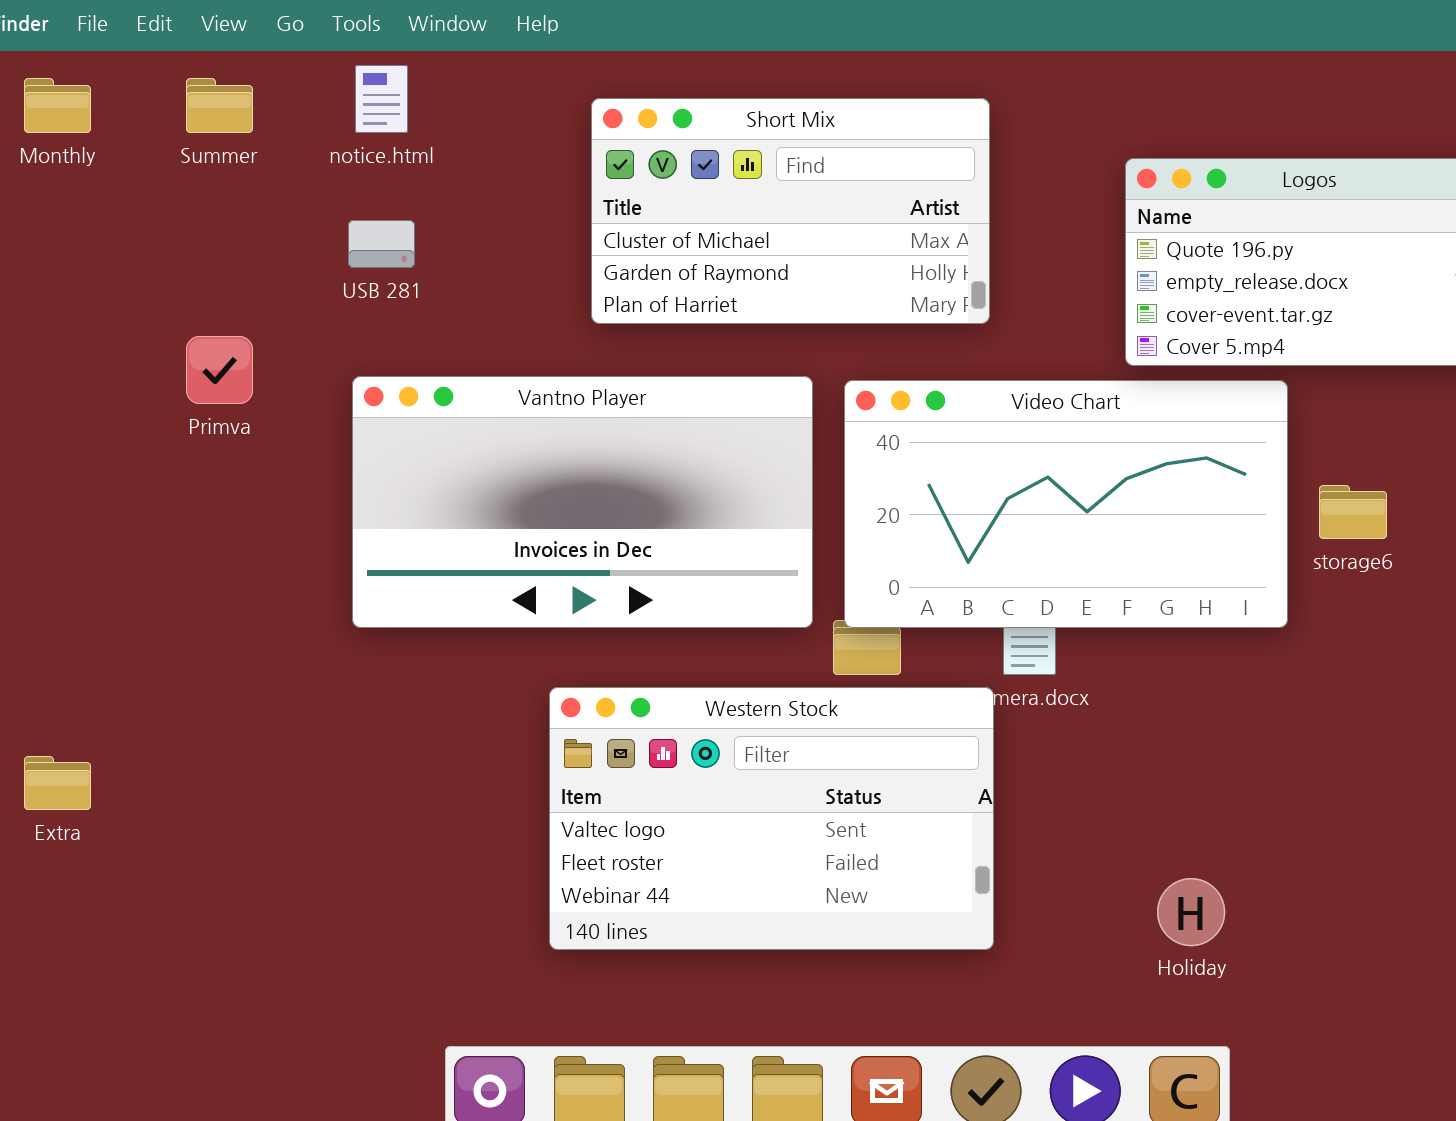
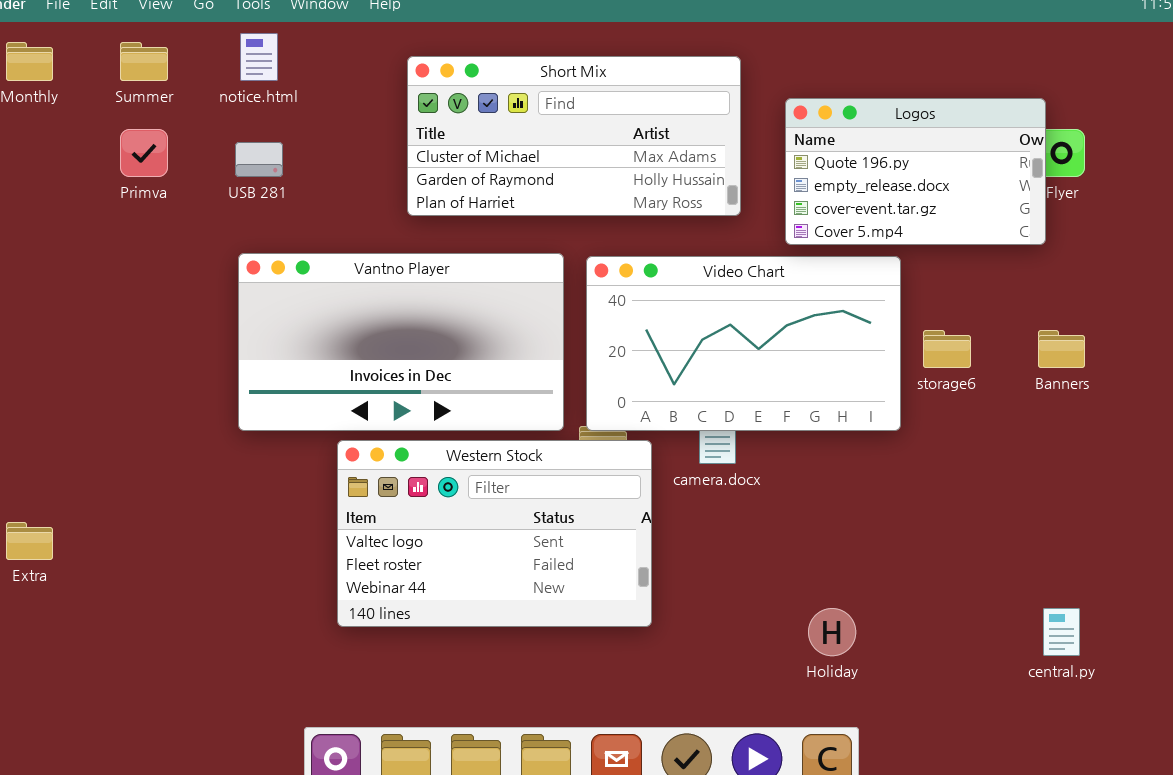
Short Mix: [591,98,990,324] -> [407,56,741,216], resized
Primva: [186,336,253,404] -> [120,129,168,177], moved
Western Stock: [549,687,994,950] -> [337,440,652,627], moved

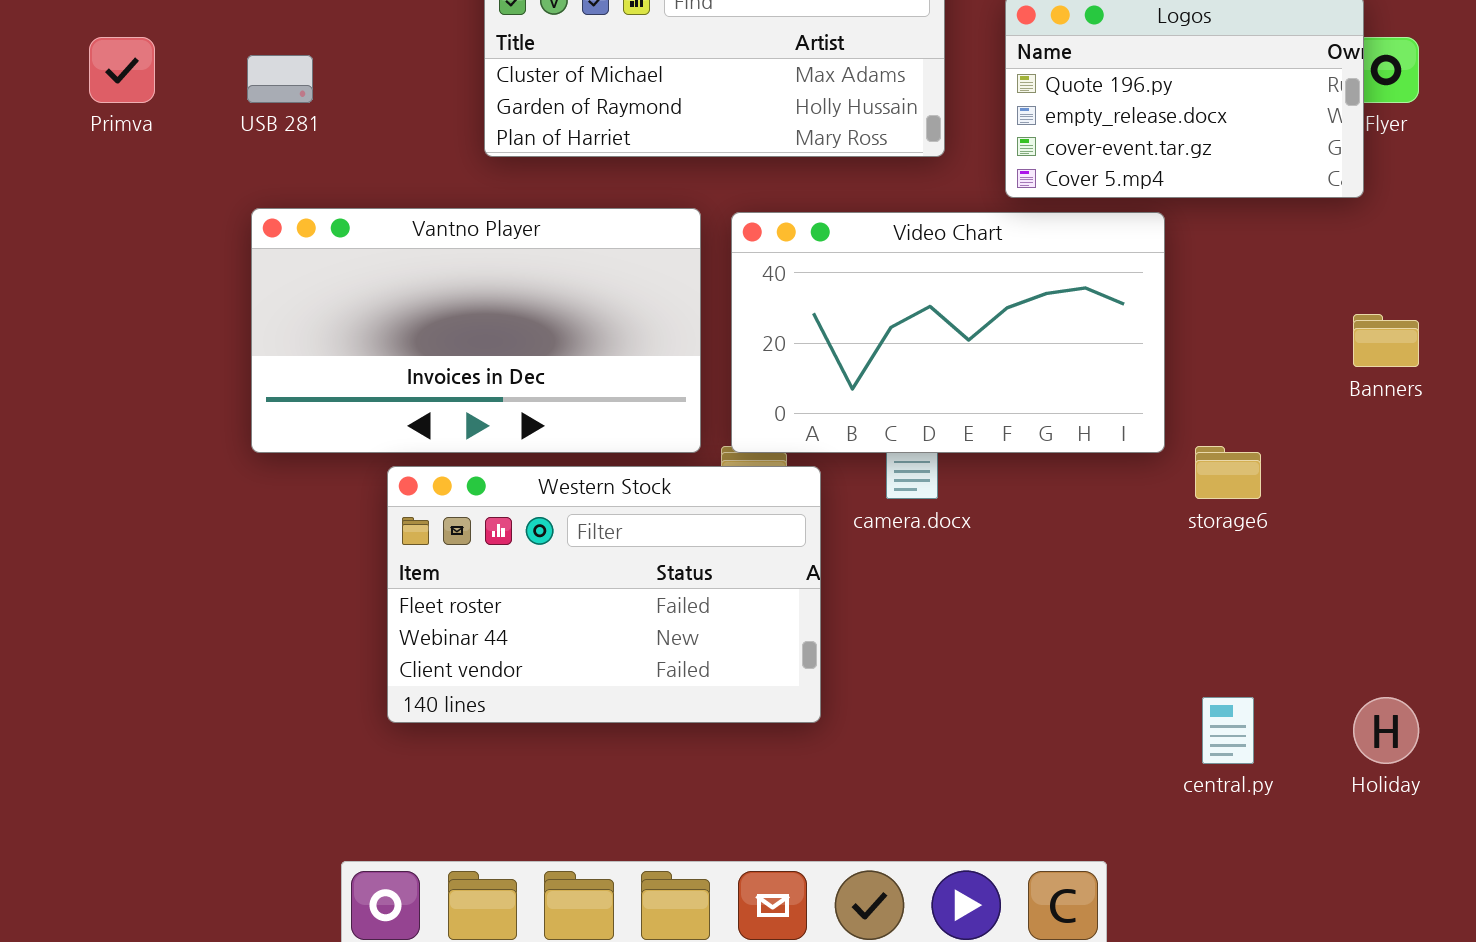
storage6: [923,330,971,368] -> [1195,446,1261,499], moved
Western Stock: [337,440,652,627] -> [387,466,821,723], scrolled down 1 row
Holiday: [808,608,856,656] -> [1353,697,1419,764], moved
central.py: [1043,608,1080,656] -> [1202,697,1254,764], moved

